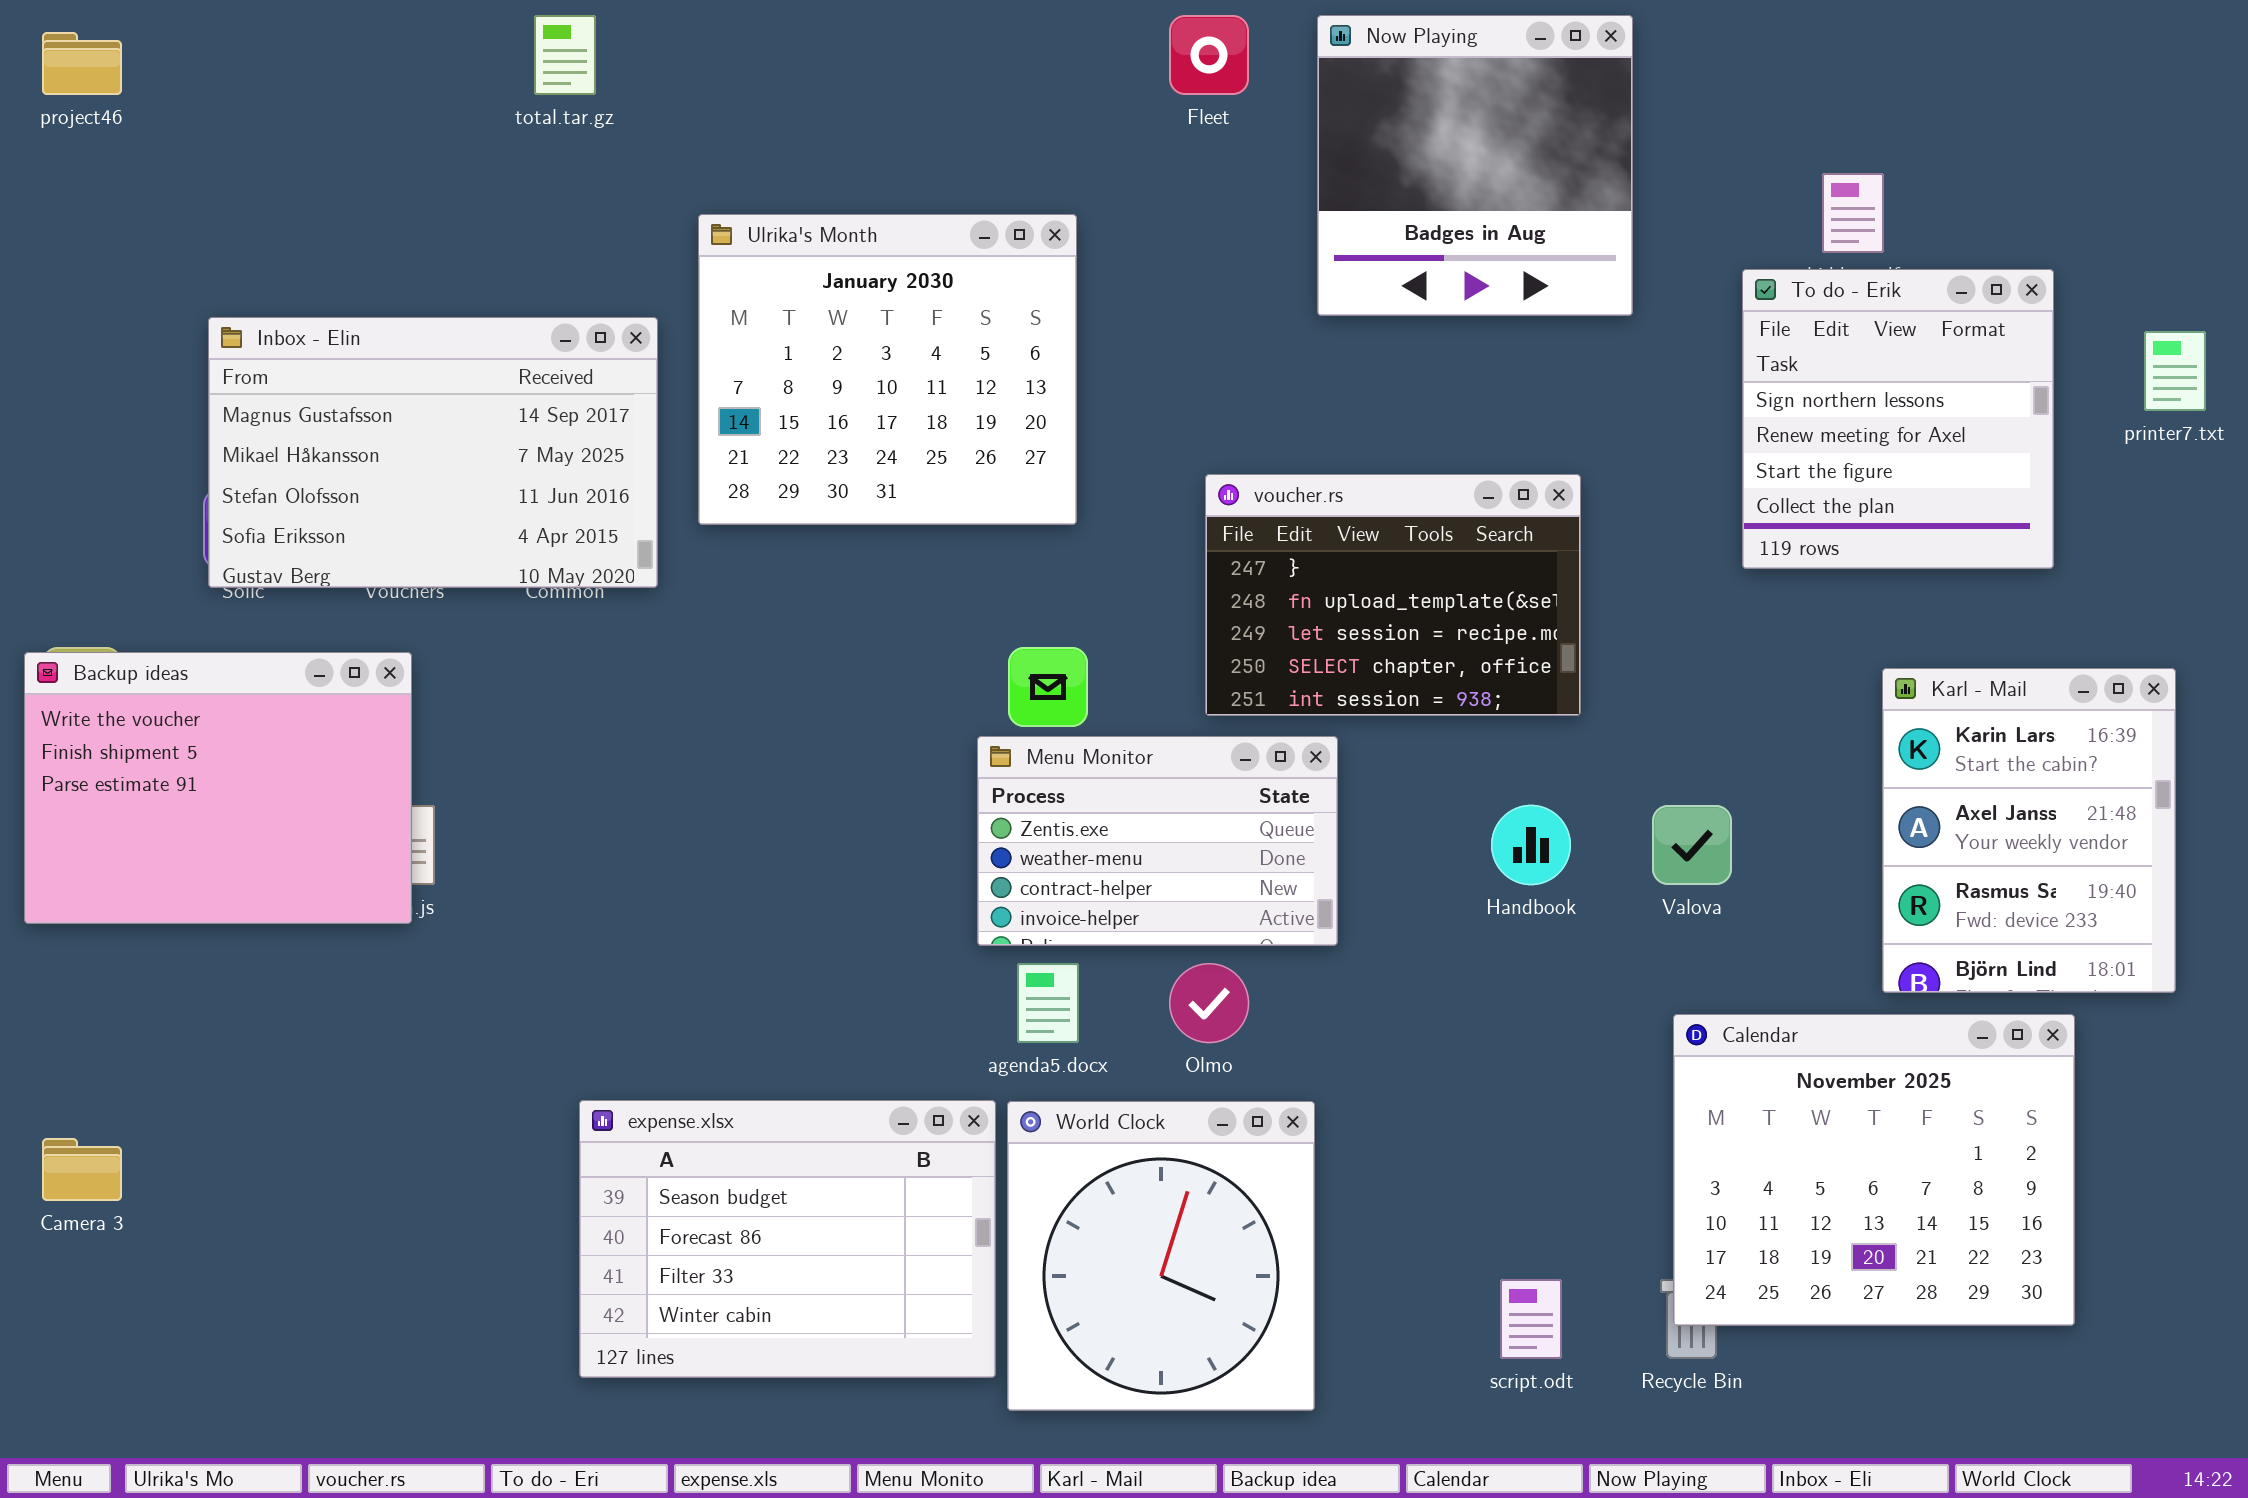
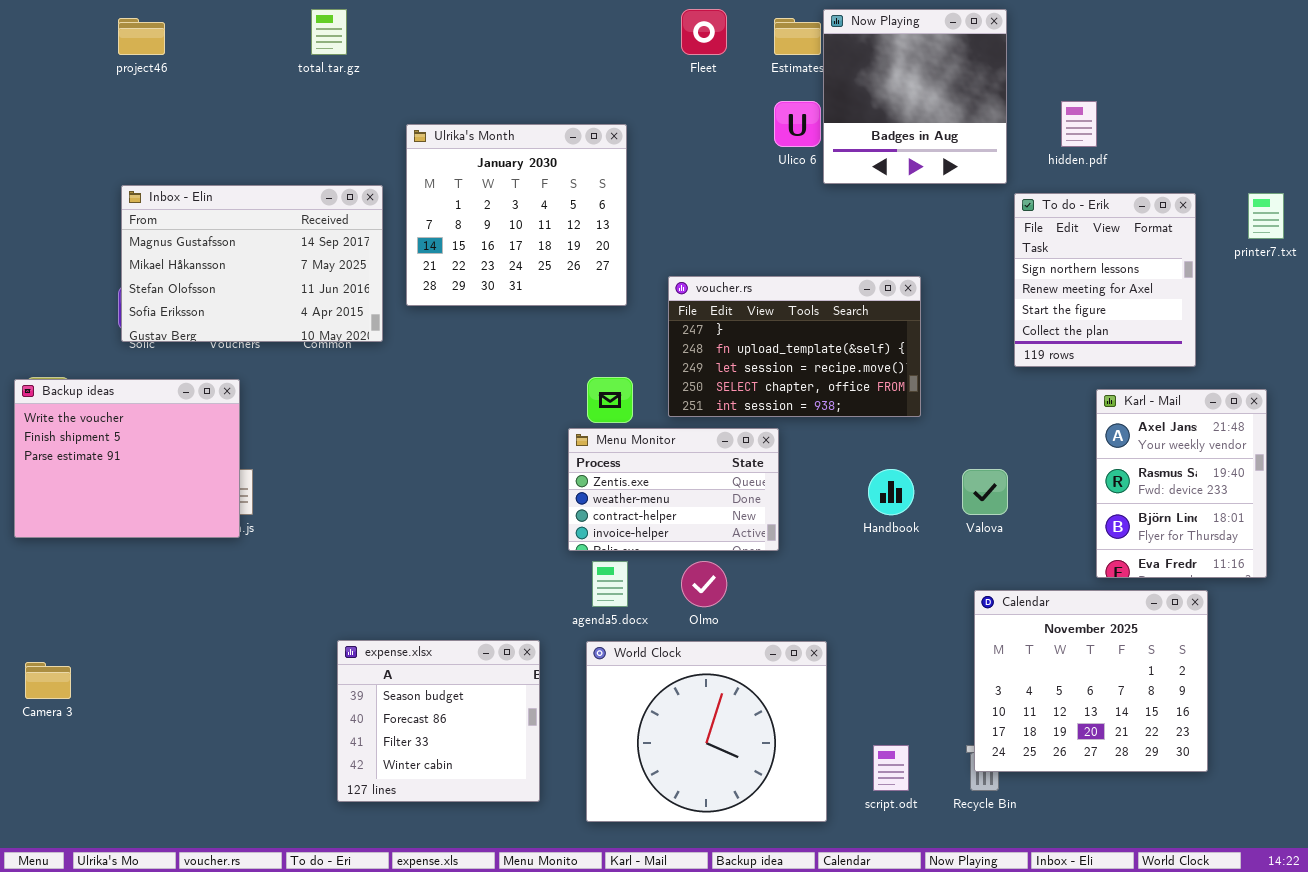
Now Playing: [1317,15,1633,316] -> [823,9,1007,184], moved
project46: [42,32,122,95] -> [118,18,165,55], moved
To do - Erik: [1742,269,2054,569] -> [1014,193,1196,367], moved
voucher.rs: [1205,474,1581,716] -> [668,276,921,417], resized
Karl - Mail: [1882,668,2176,993] -> [1096,389,1267,578], scrolled down 1 row
expense.xlsx: [579,1100,996,1378] -> [337,640,540,802], resized
World Clock: [1007,1101,1315,1411] -> [586,641,827,822], resized

